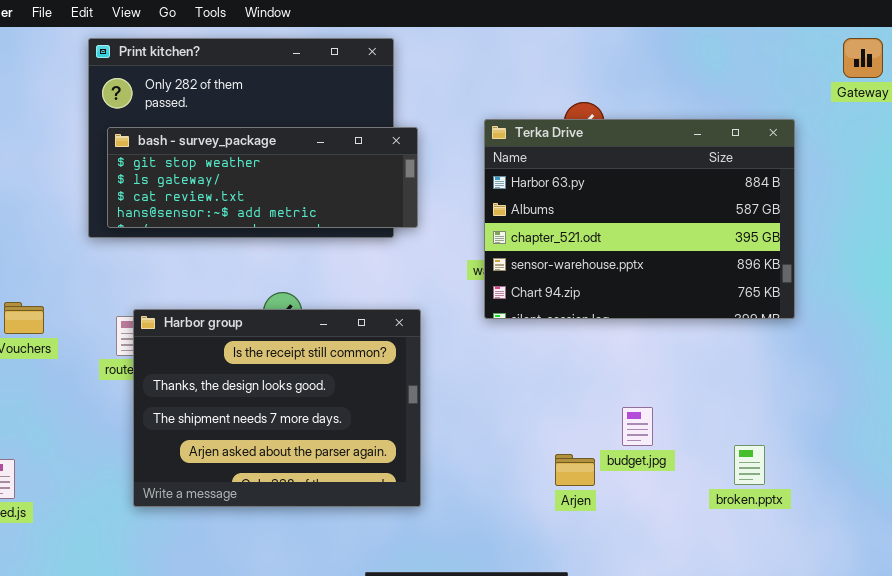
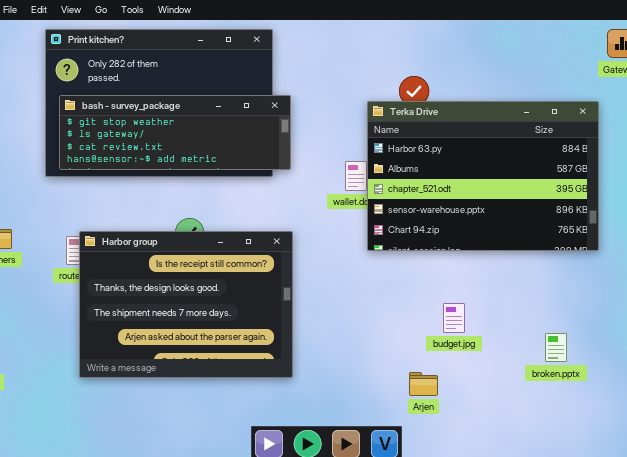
Terka Drive: [484,119,795,319] -> [367,101,599,251], moved
broken.pptx: [734,445,765,485] -> [545,333,567,362], moved
Arjen: [555,454,595,486] -> [409,372,438,396], moved

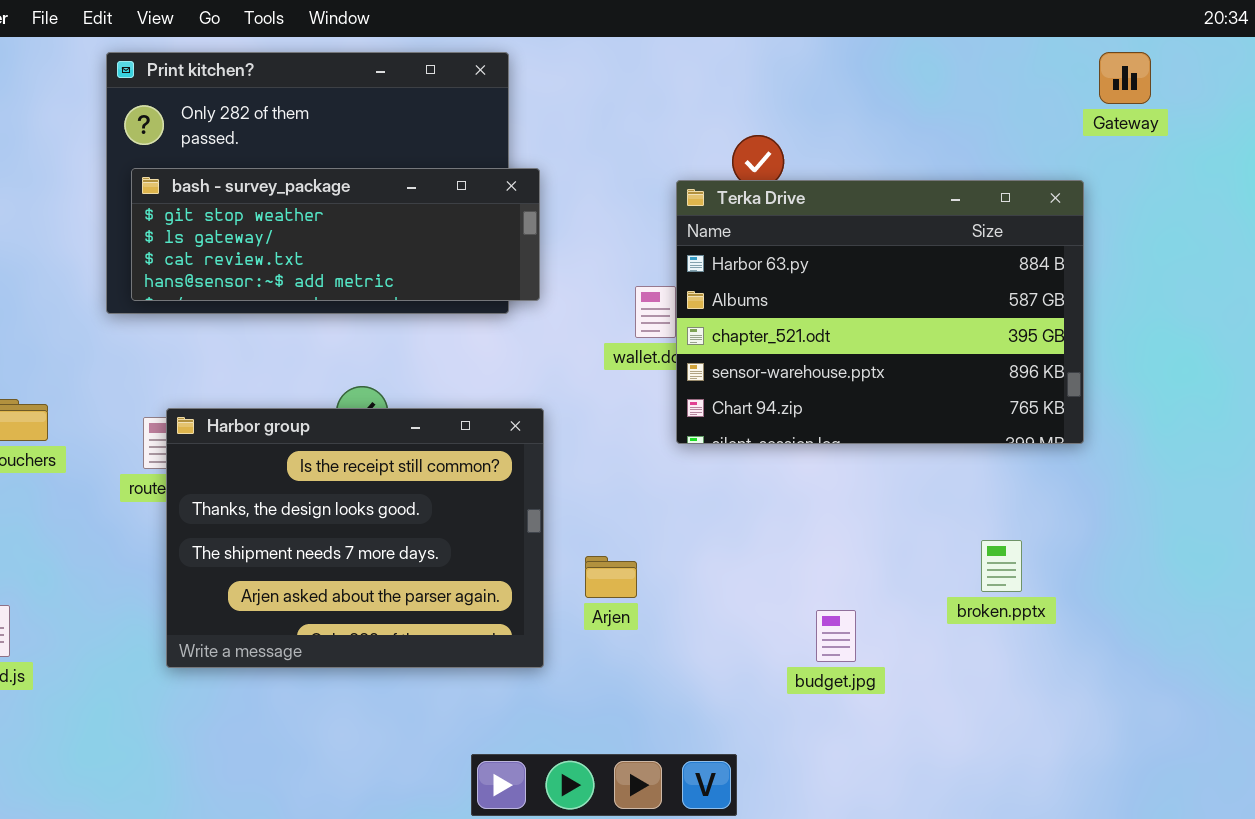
budget.jpg: [443,303,465,333] -> [816,610,856,662], moved
broken.pptx: [545,333,567,362] -> [981,540,1022,592], moved
Arjen: [409,372,438,396] -> [585,556,637,598], moved

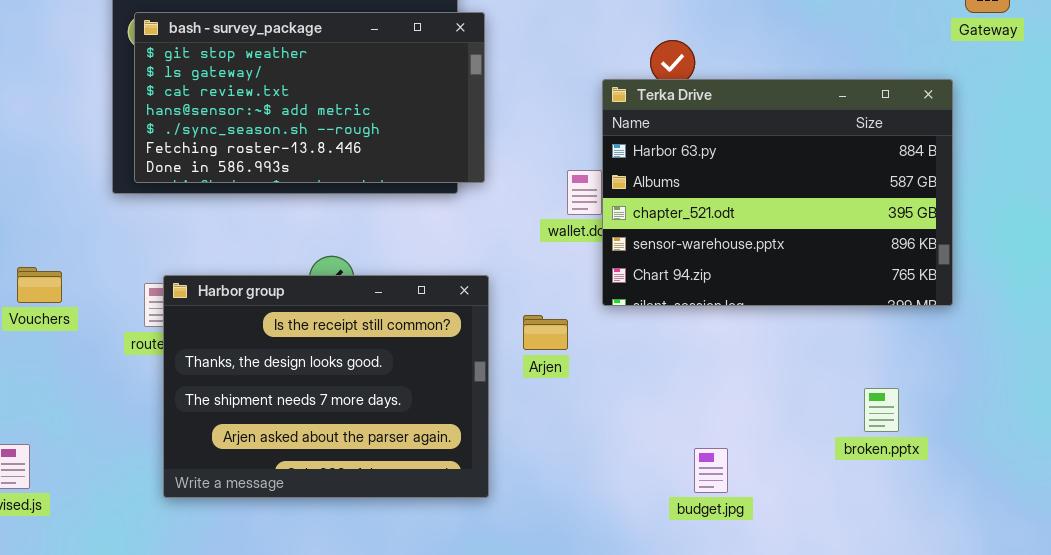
bash - survey_package: [131,168,540,301] -> [134,12,485,183], resized
Arjen: [585,556,637,598] -> [523,315,568,350], moved
budget.jpg: [816,610,856,662] -> [694,448,728,493], moved

